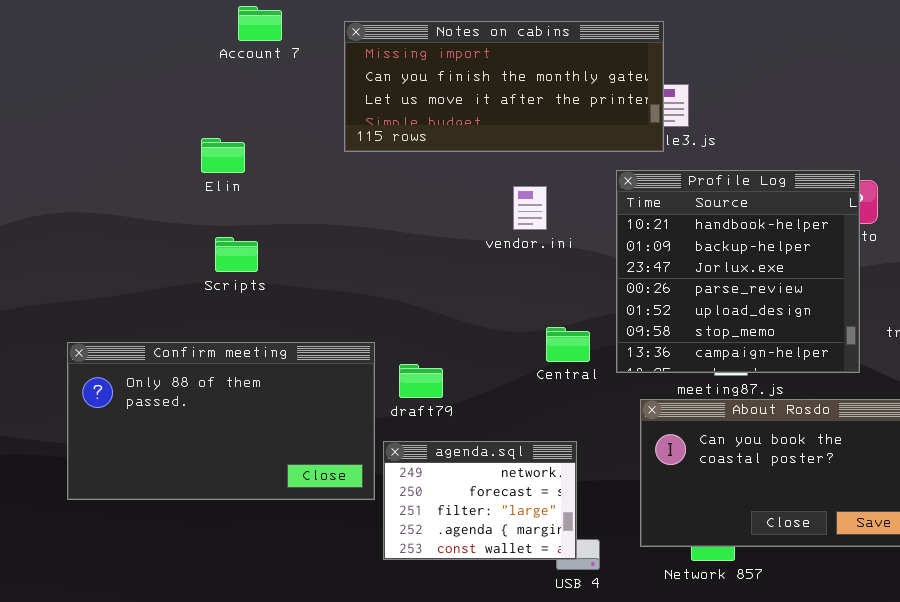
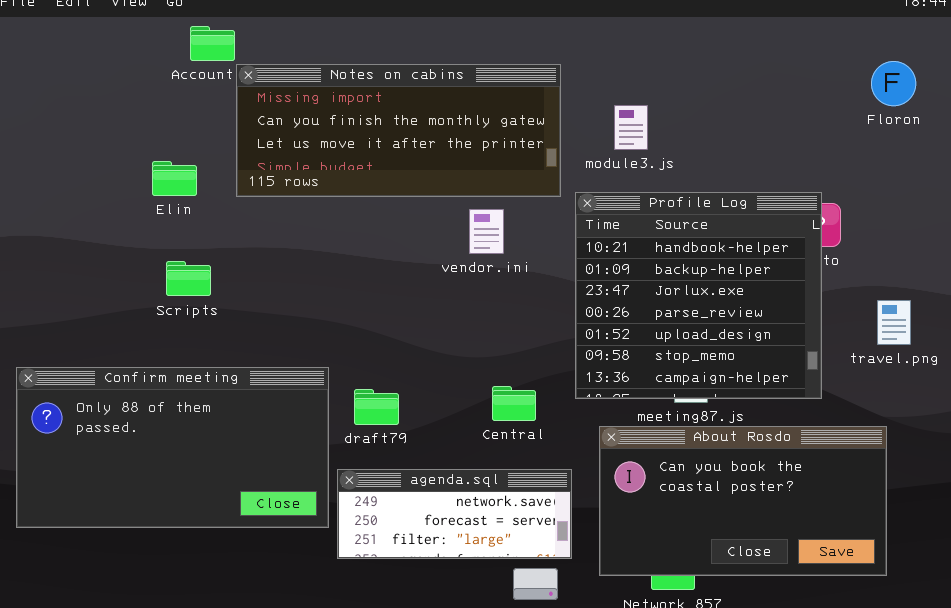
Notes on cabins: [344,21,664,152] -> [236,64,561,197], moved
Central: [546,327,590,362] -> [492,386,536,421], moved
agenda.sql: [383,441,577,560] -> [337,469,572,559], resized

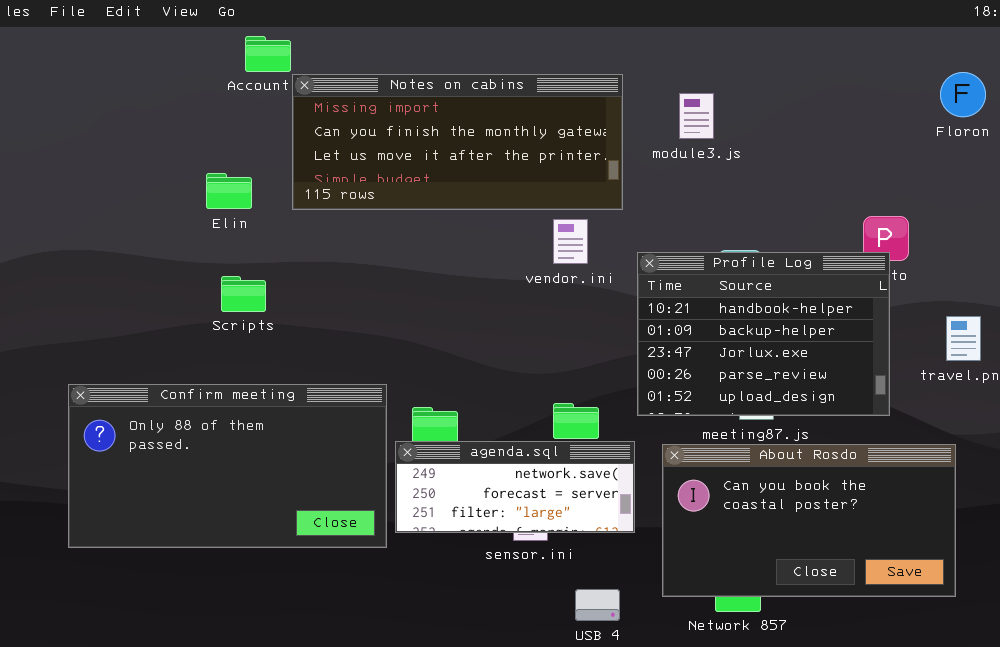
module3.js: [614,105,648,150] -> [679,93,714,139], moved
Profile Log: [575,192,822,399] -> [637,252,890,416], resized
vendor.ini: [469,209,504,254] -> [553,219,588,264], moved
agenda.sql: [337,469,572,559] -> [395,441,635,533], moved

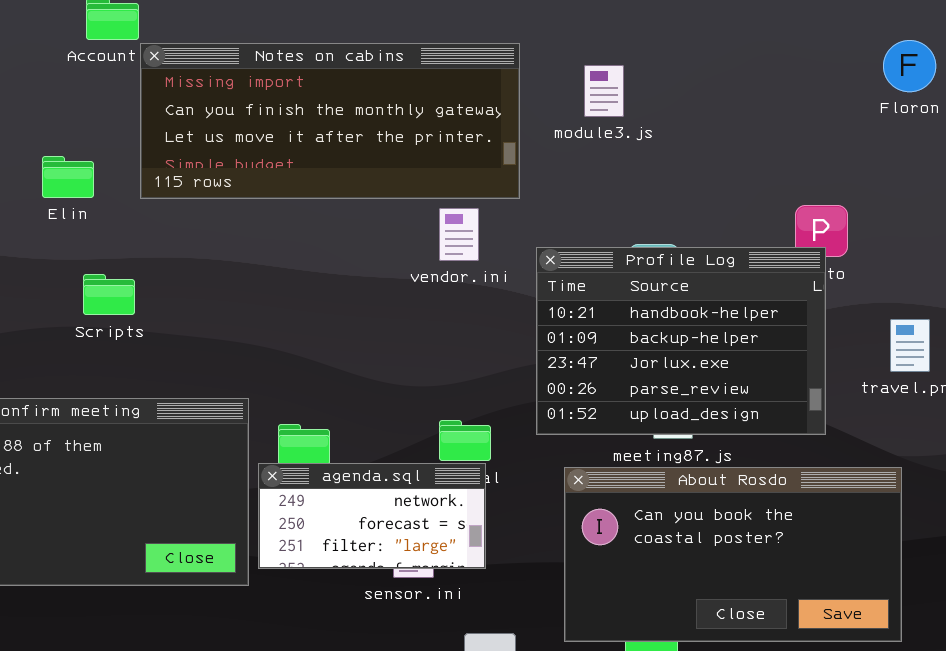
Scripts: [221,276,266,312] -> [83,274,135,315], moved
agenda.sql: [395,441,635,533] -> [258,463,486,569], resized

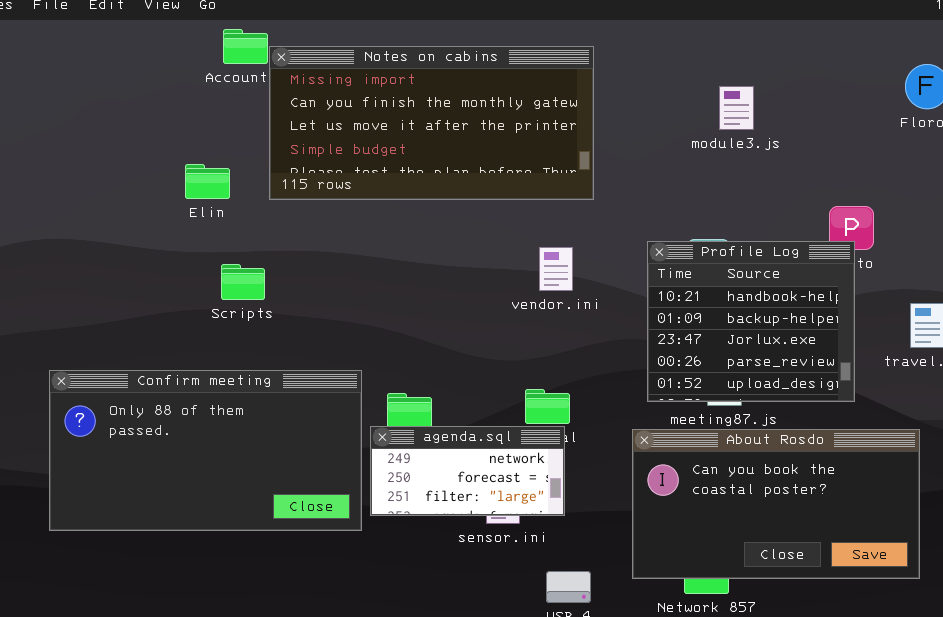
Notes on cabins: [140,43,520,199] -> [269,46,594,200], resized
module3.js: [584,65,624,117] -> [719,86,754,130], moved
vendor.ini: [439,208,479,261] -> [539,247,573,291], moved
Profile Log: [536,247,826,435] -> [647,241,855,402], resized

